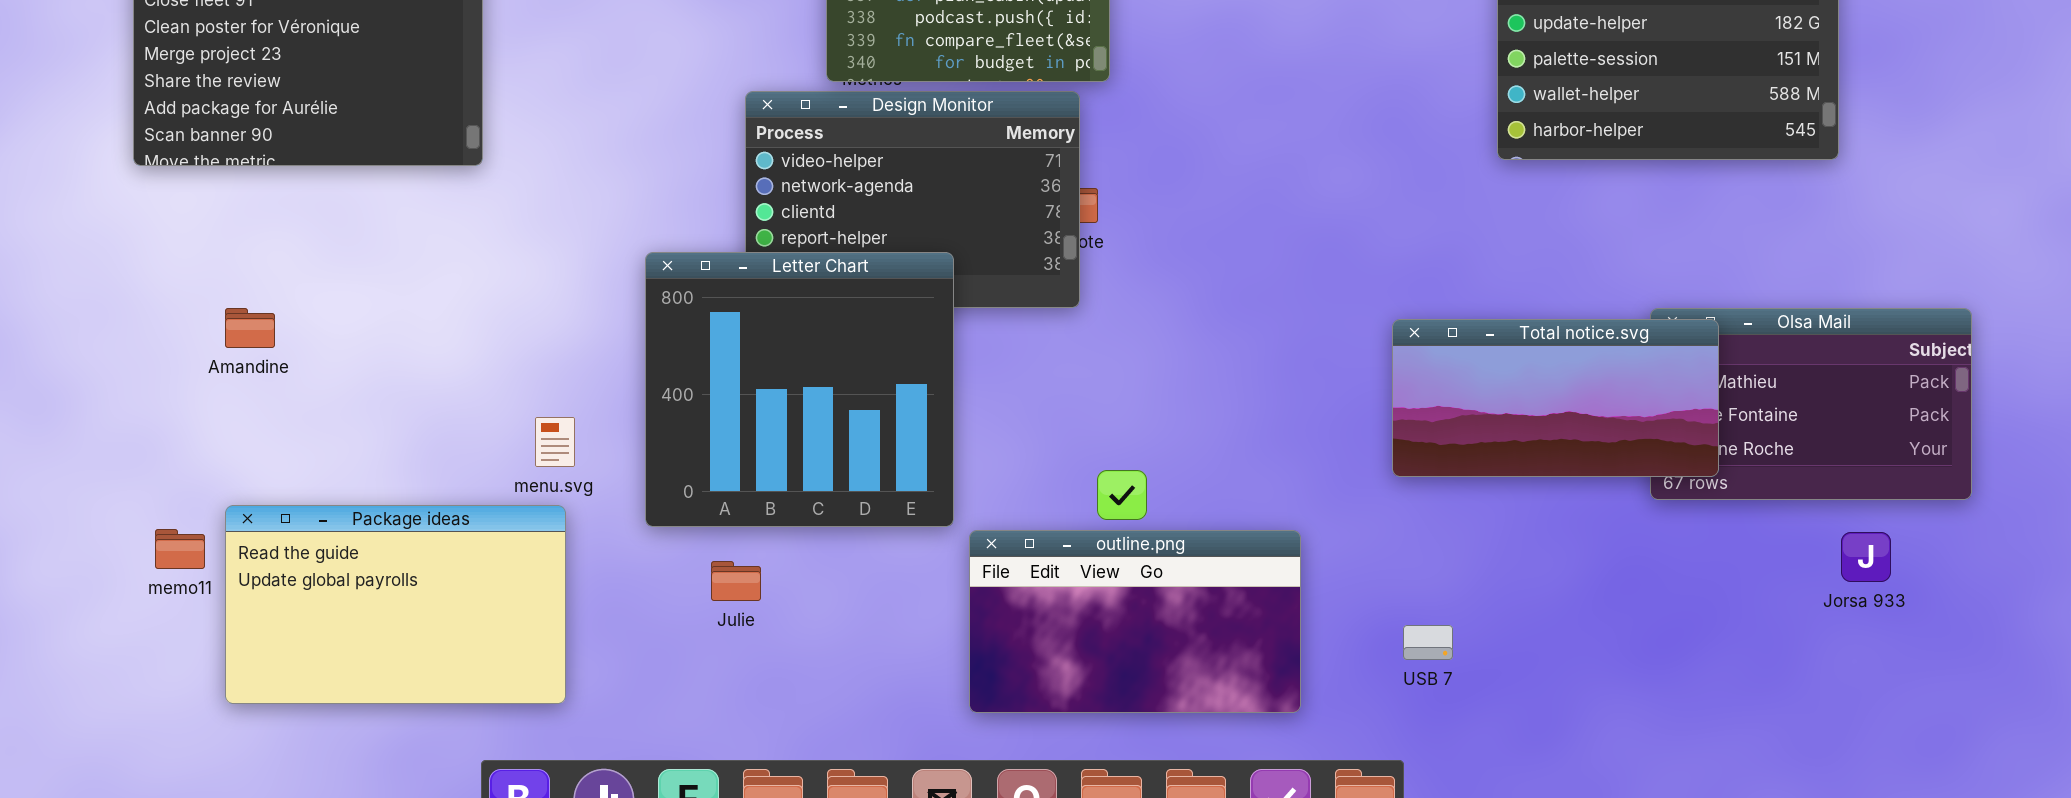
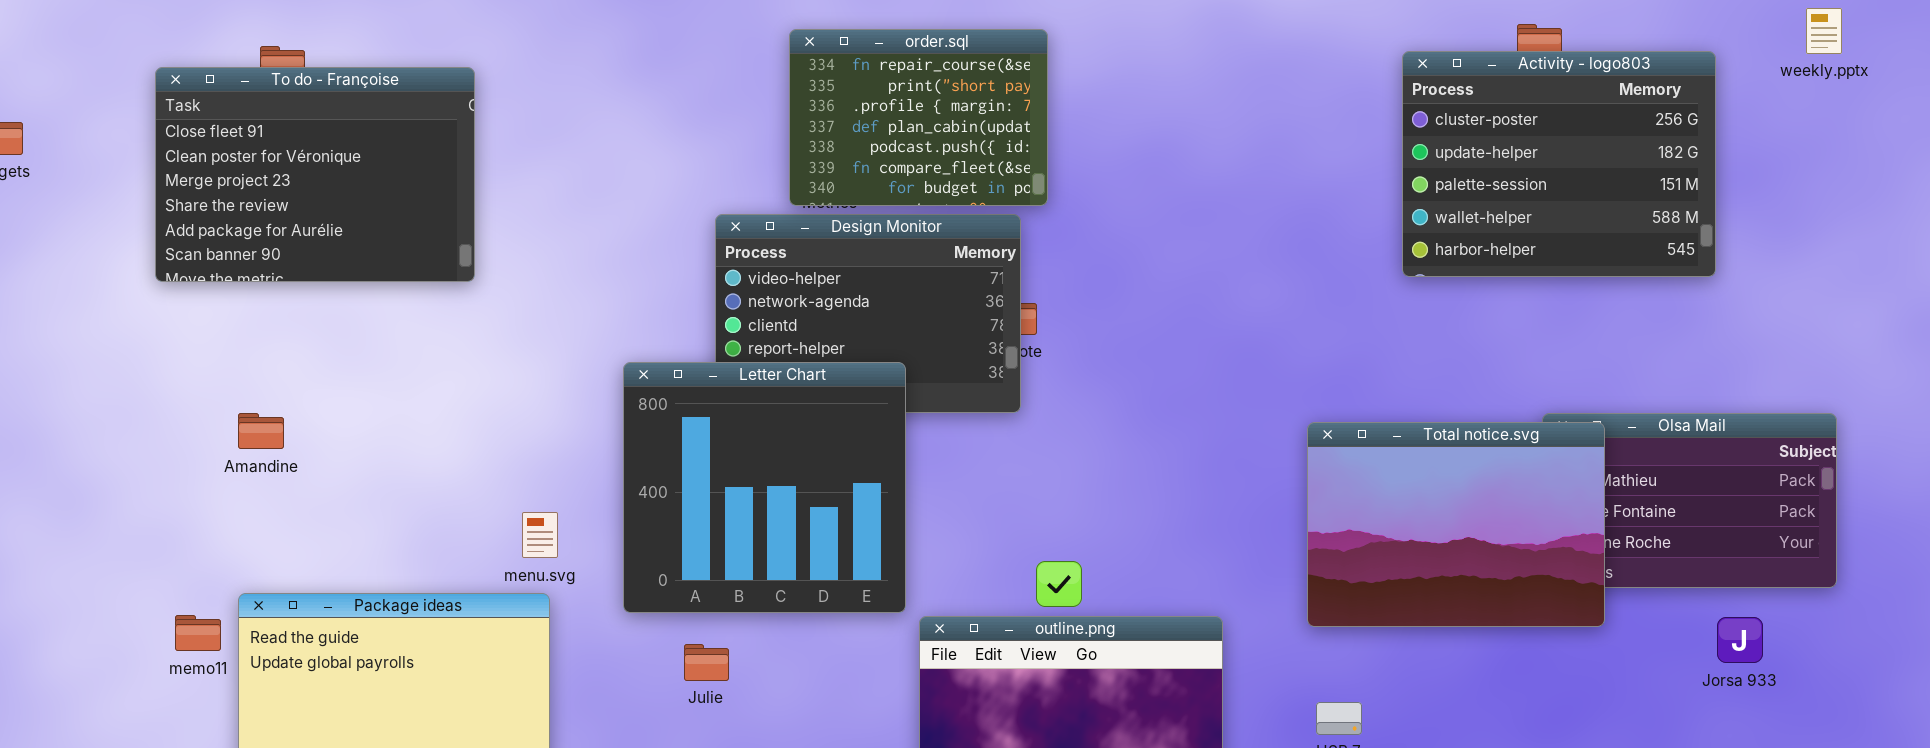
Total notice.svg: [1392,319,1719,477] -> [1307,422,1605,627], resized

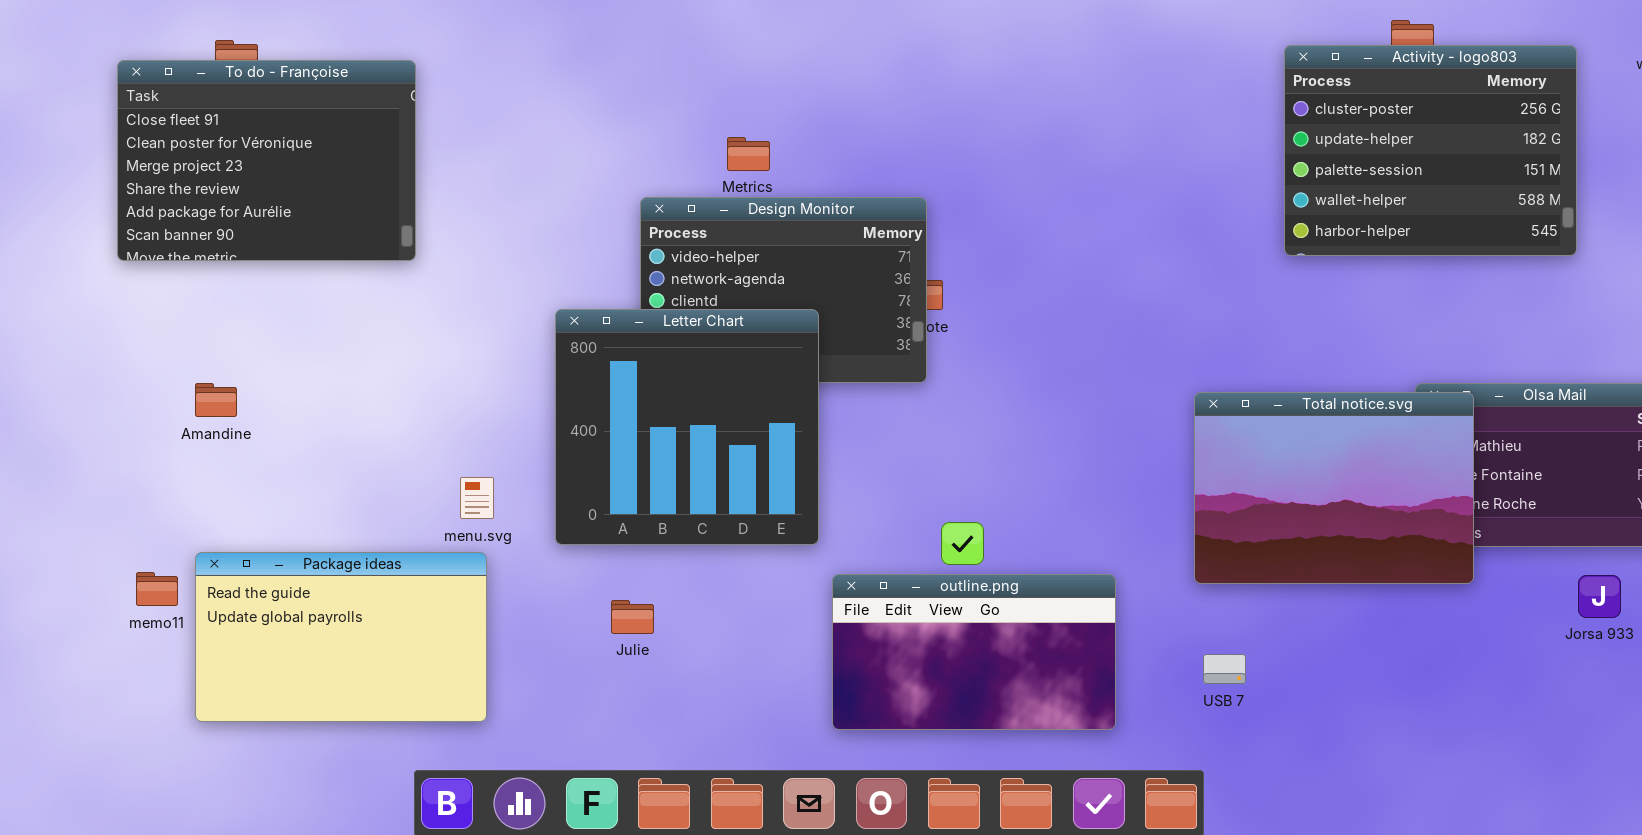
order.sql: [789,29,1048,206] -> none, closed
Letter Chart: [623,362,906,613] -> [555,309,819,545], moved

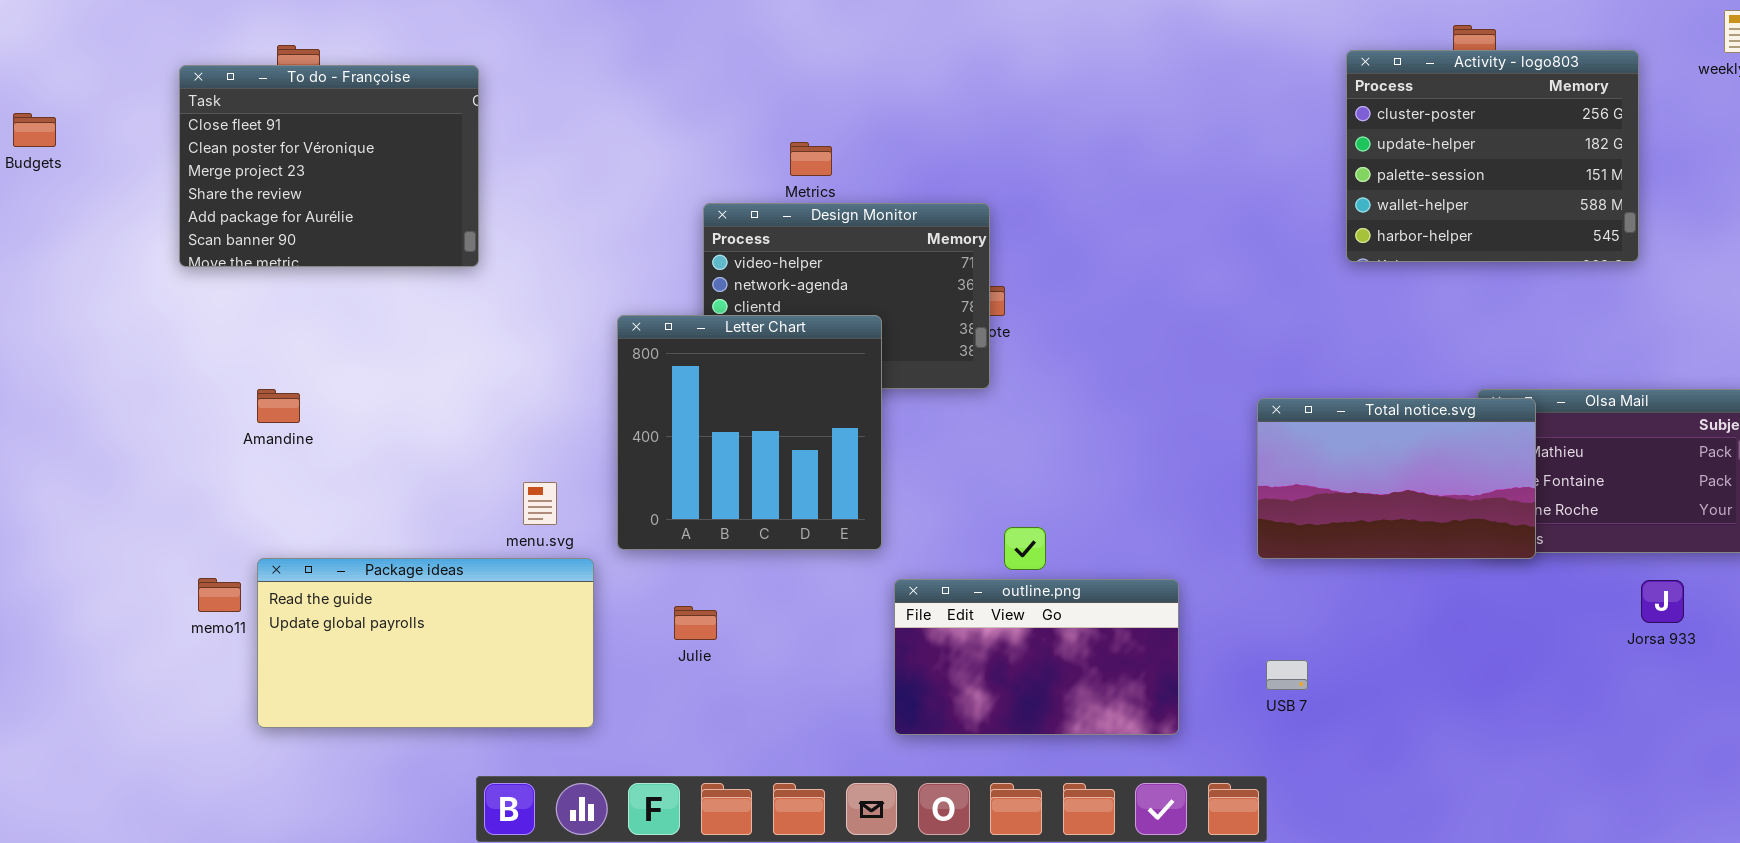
Total notice.svg: [1194,392,1474,584] -> [1257,398,1536,559], resized
Package ideas: [195,552,487,722] -> [257,558,594,728], resized

